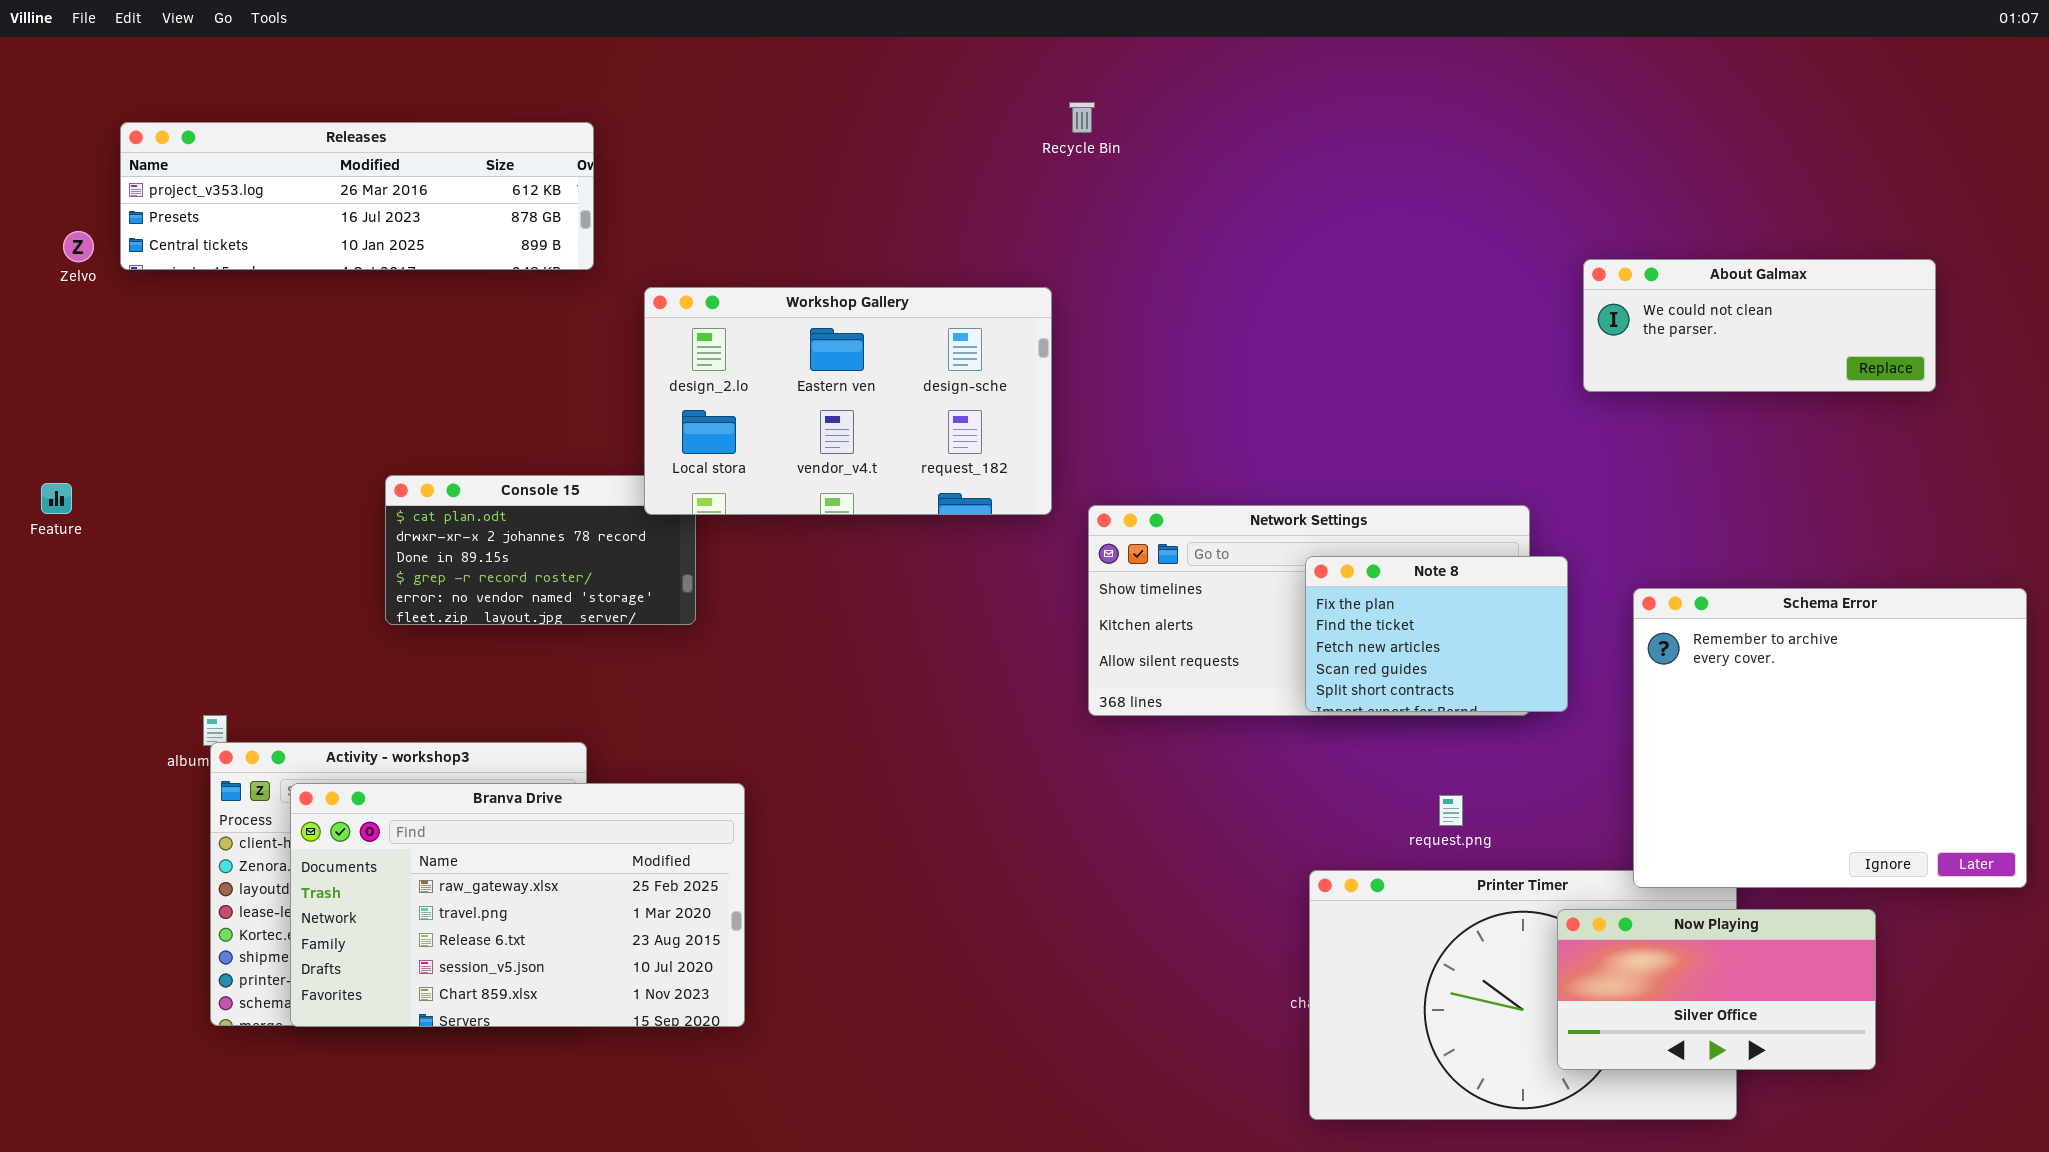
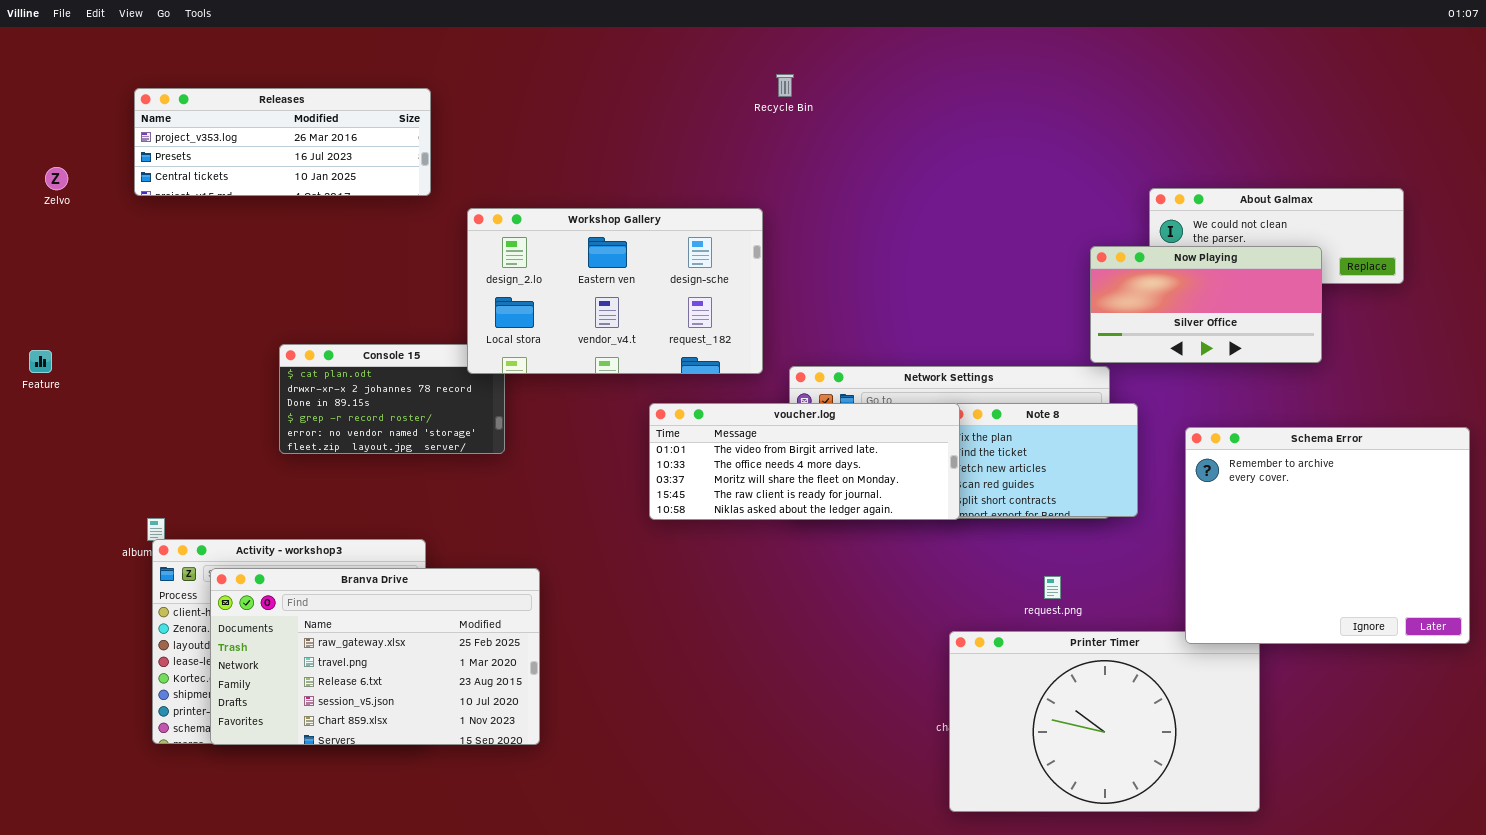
Releases: [120,122,594,270] -> [134,88,431,196], resized
voucher.log: none -> [649,403,960,520], opened
Now Playing: [1557,909,1876,1070] -> [1090,246,1322,363], moved

